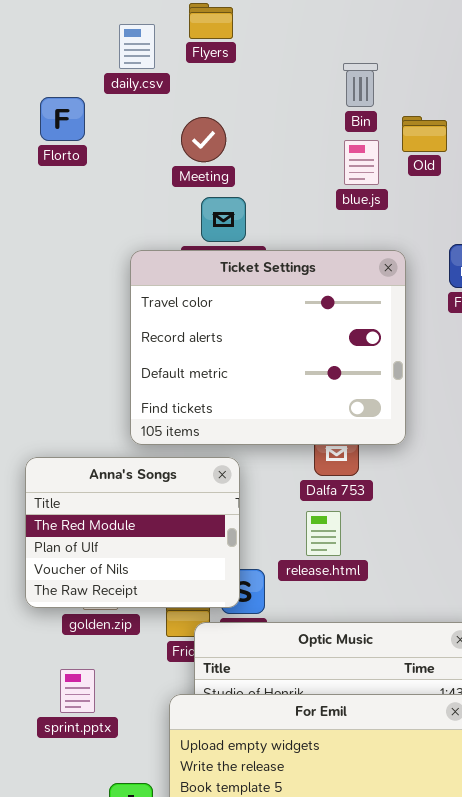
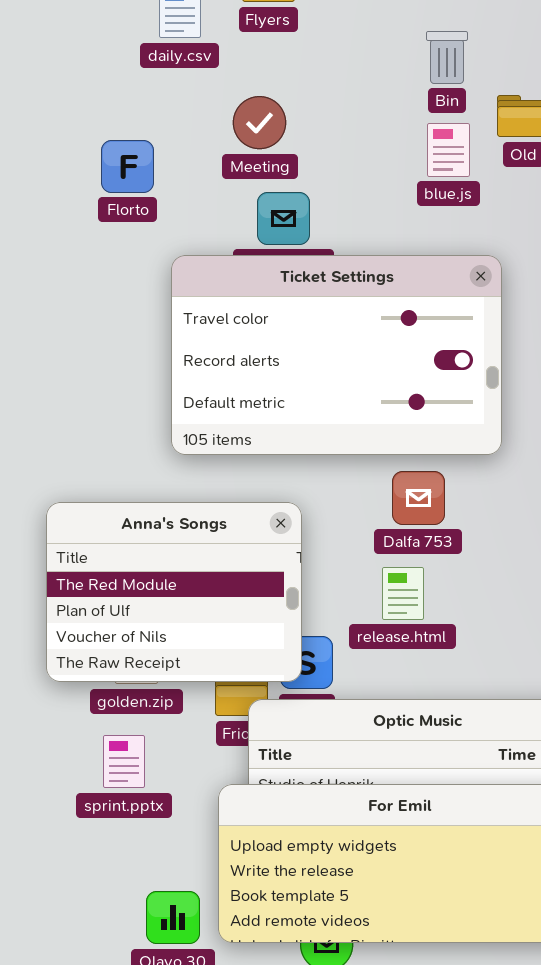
Florto: [40,97,85,141] -> [101,140,154,193], moved
Ticket Settings: [130,250,406,445] -> [171,255,502,455], resized
sprint.pptx: [60,669,95,713] -> [103,735,145,788], moved

